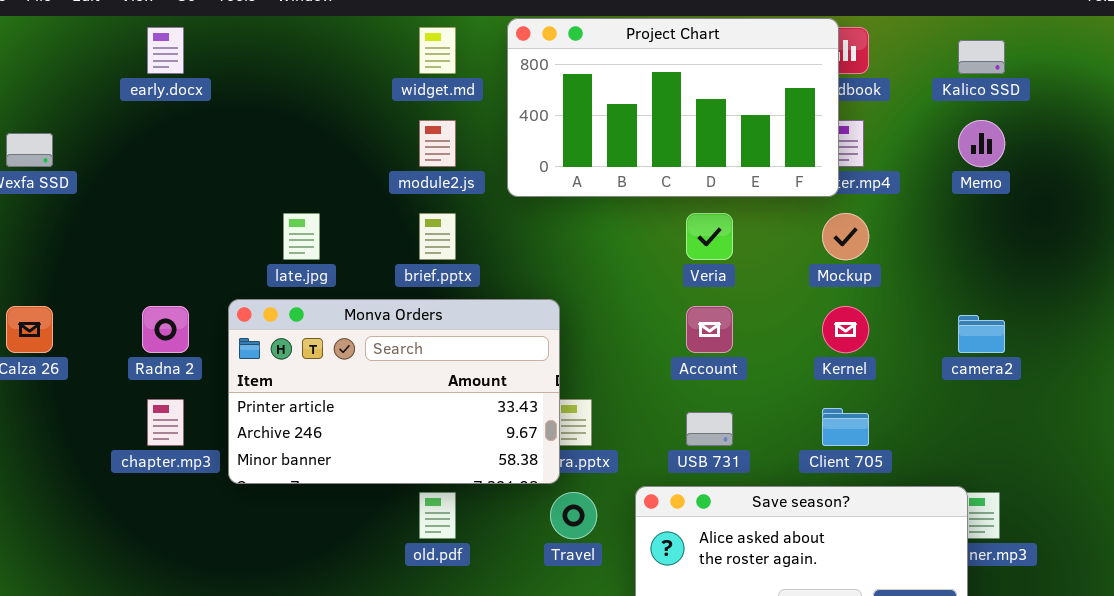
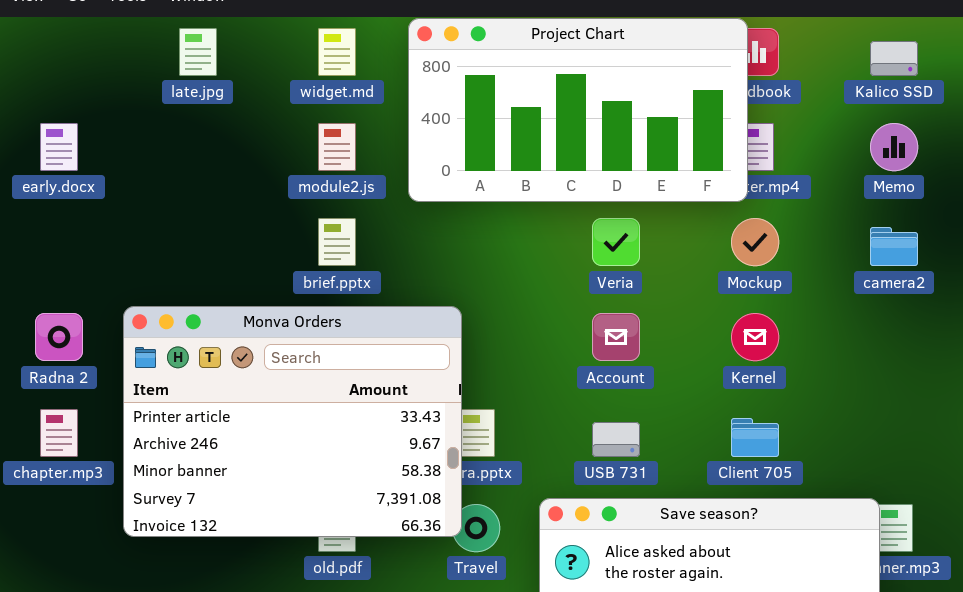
early.docx: [147,27,184,74] -> [40,123,78,171], moved
late.jpg: [283,213,320,260] -> [179,28,217,76], moved
Monva Orders: [228,299,560,484] -> [123,306,462,537], resized
camera2: [958,315,1005,353] -> [870,227,918,266], moved

